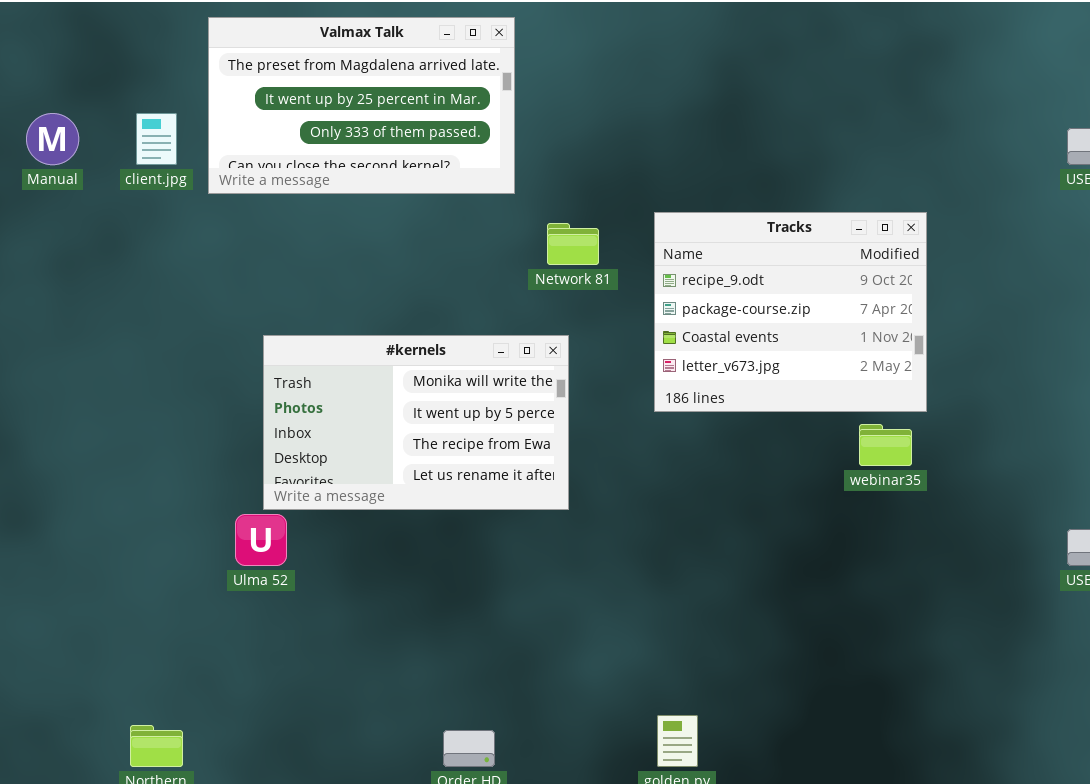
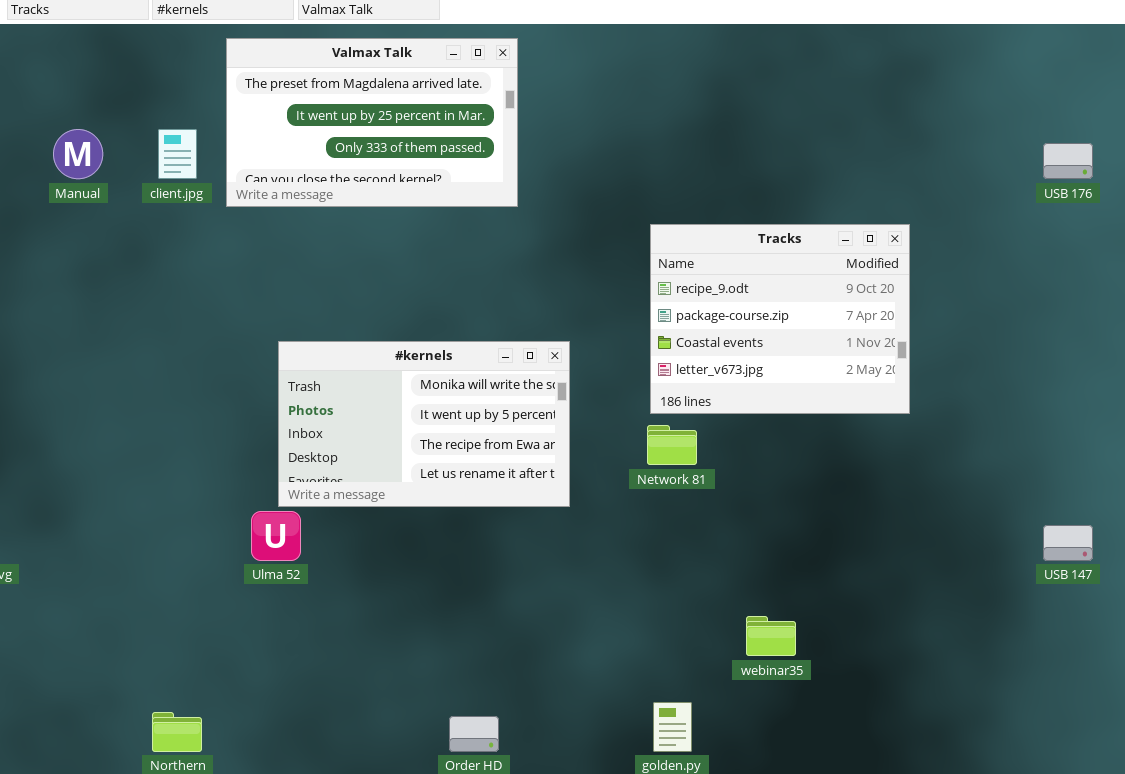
Network 81: [547,223,599,265] -> [647,425,697,465], moved
webinar35: [859,424,912,466] -> [746,616,796,656], moved

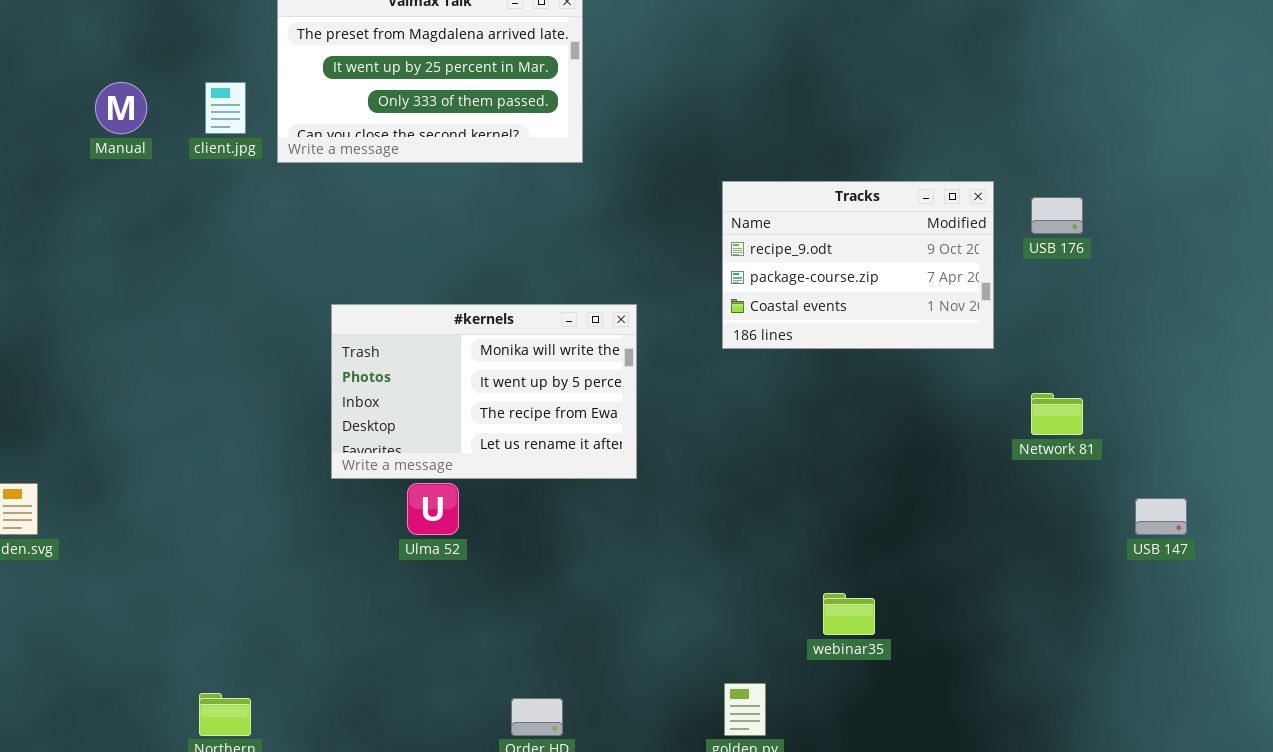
USB 176: [1043,143,1093,179] -> [1031,197,1083,234], moved
Tracks: [650,224,910,414] -> [722,181,994,349], resized
Network 81: [647,425,697,465] -> [1031,393,1083,435], moved
Ulma 52: [251,511,301,561] -> [407,483,459,535], moved

